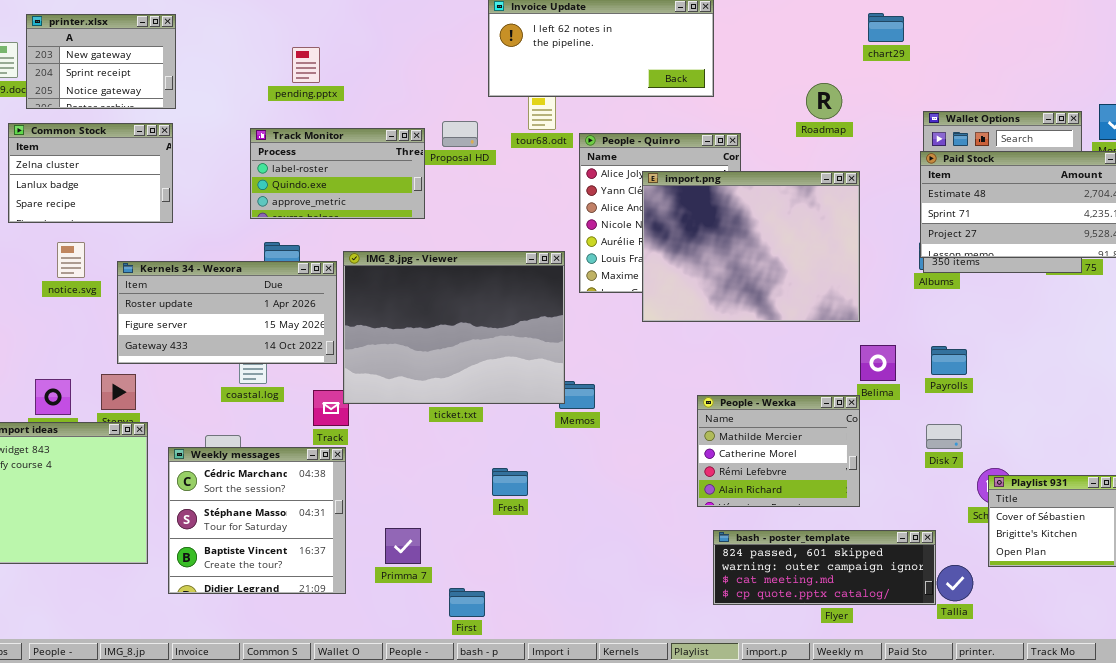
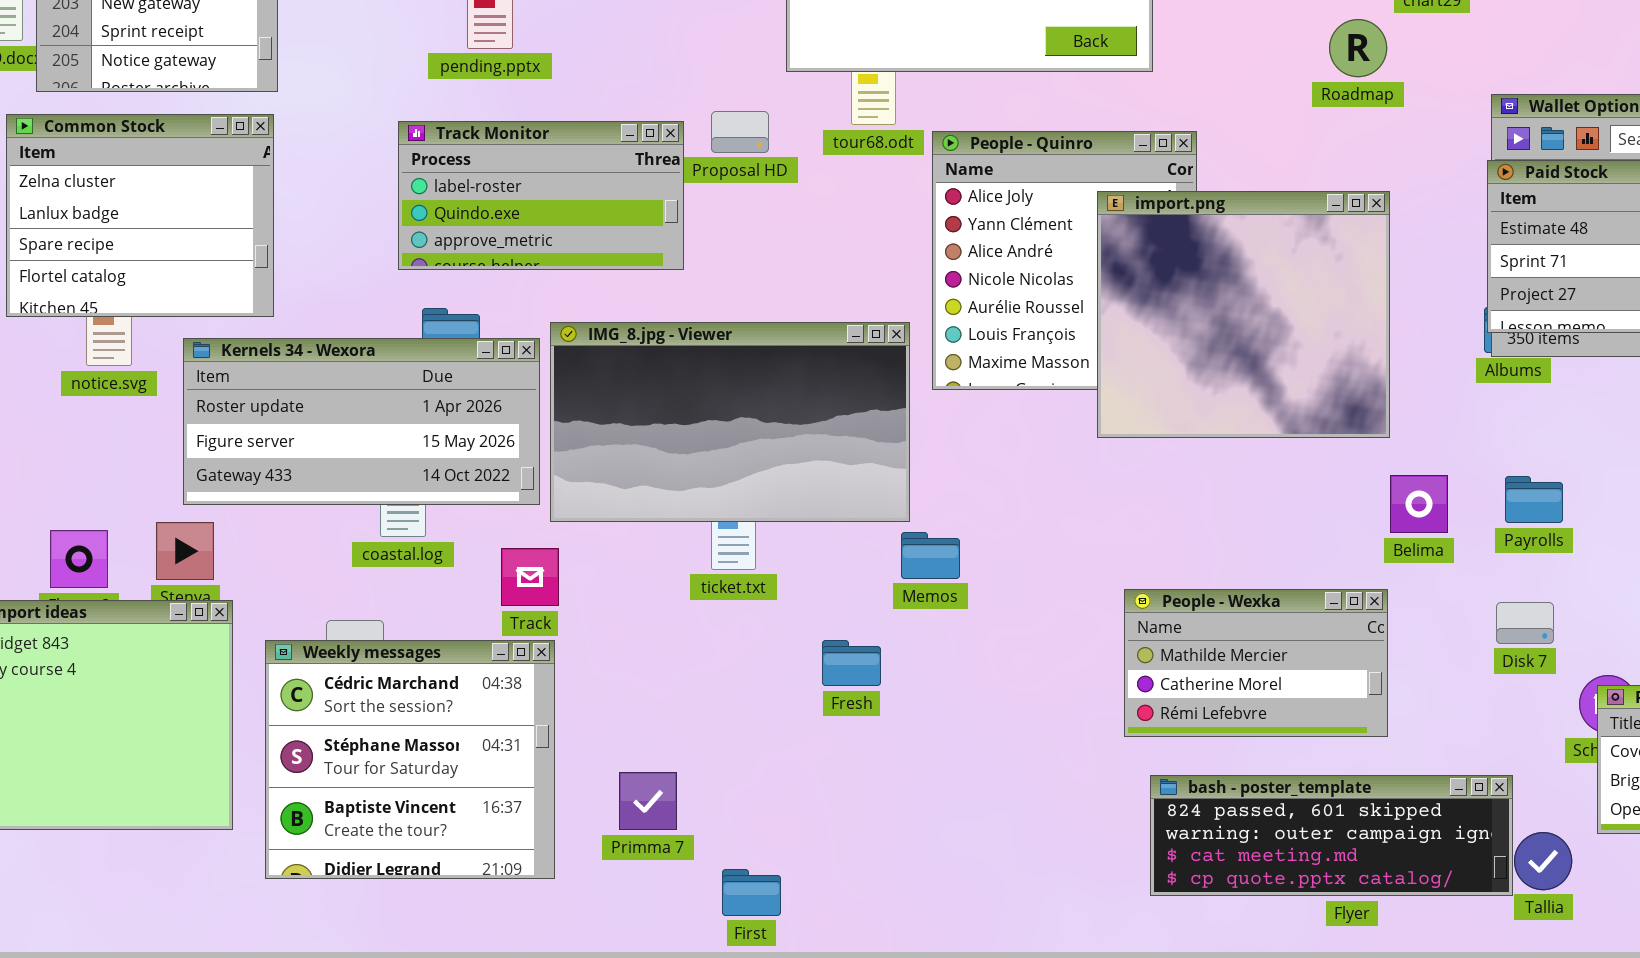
Roadmap: [806,83,842,119] -> [1329,19,1387,77], moved
Common Stock: [8,123,173,223] -> [6,114,274,317], resized
import.png: [642,171,860,322] -> [1097,191,1390,438], resized
IMG_8.jpg - Viewer: [343,251,565,404] -> [550,322,910,522], resized
People - Wexka: [697,395,860,507] -> [1124,589,1388,737], resized
Fresh: [492,468,528,496] -> [822,640,881,686], moved

